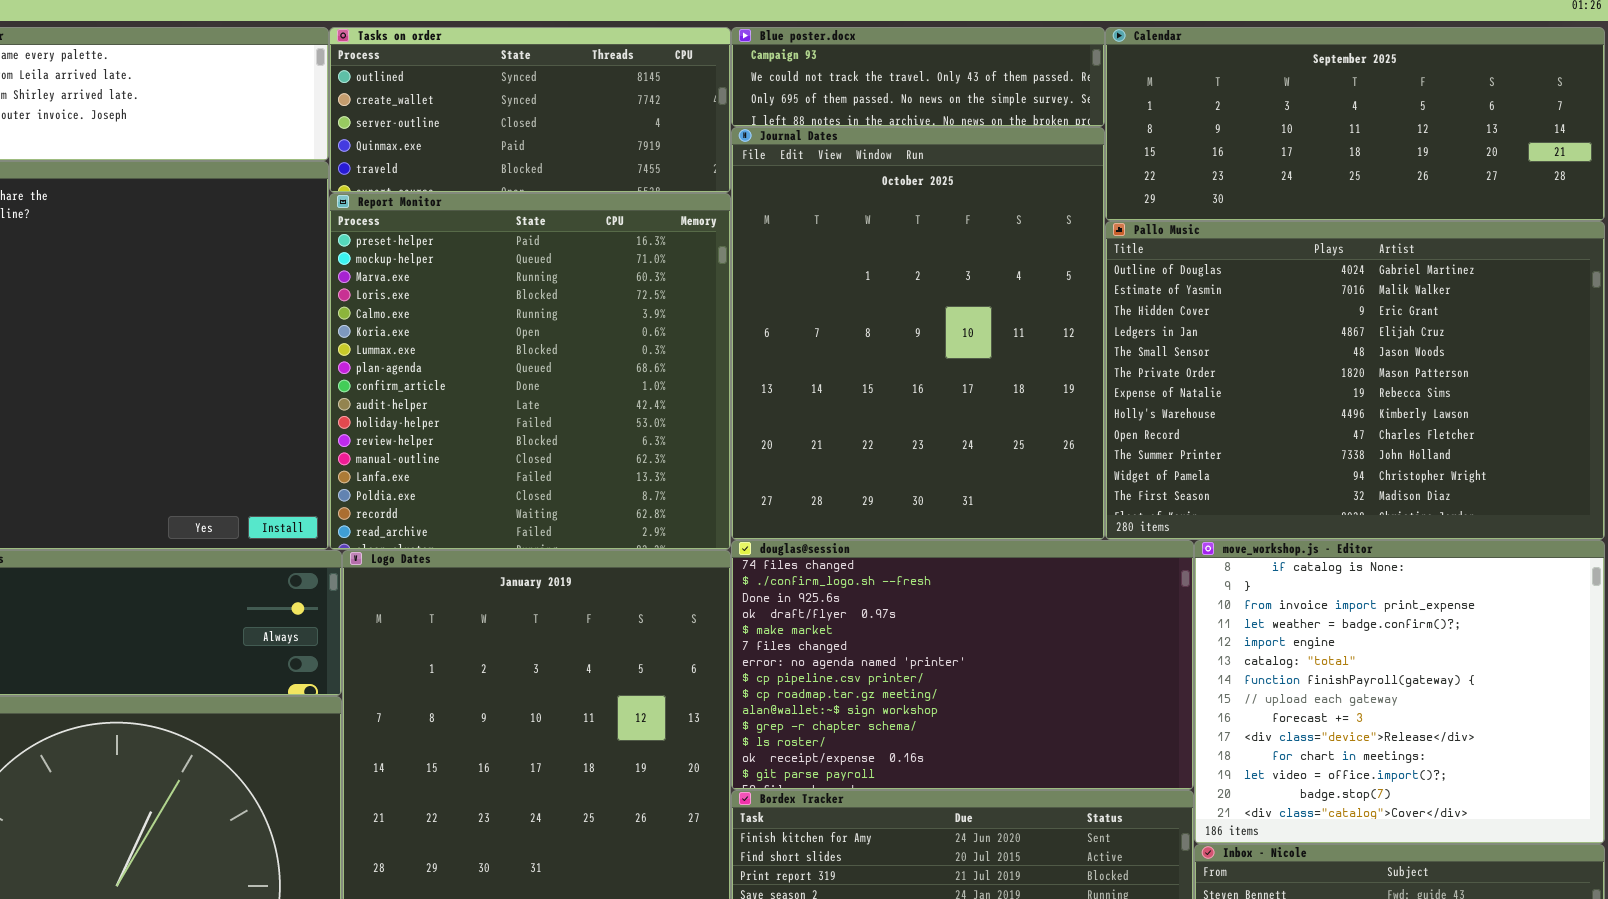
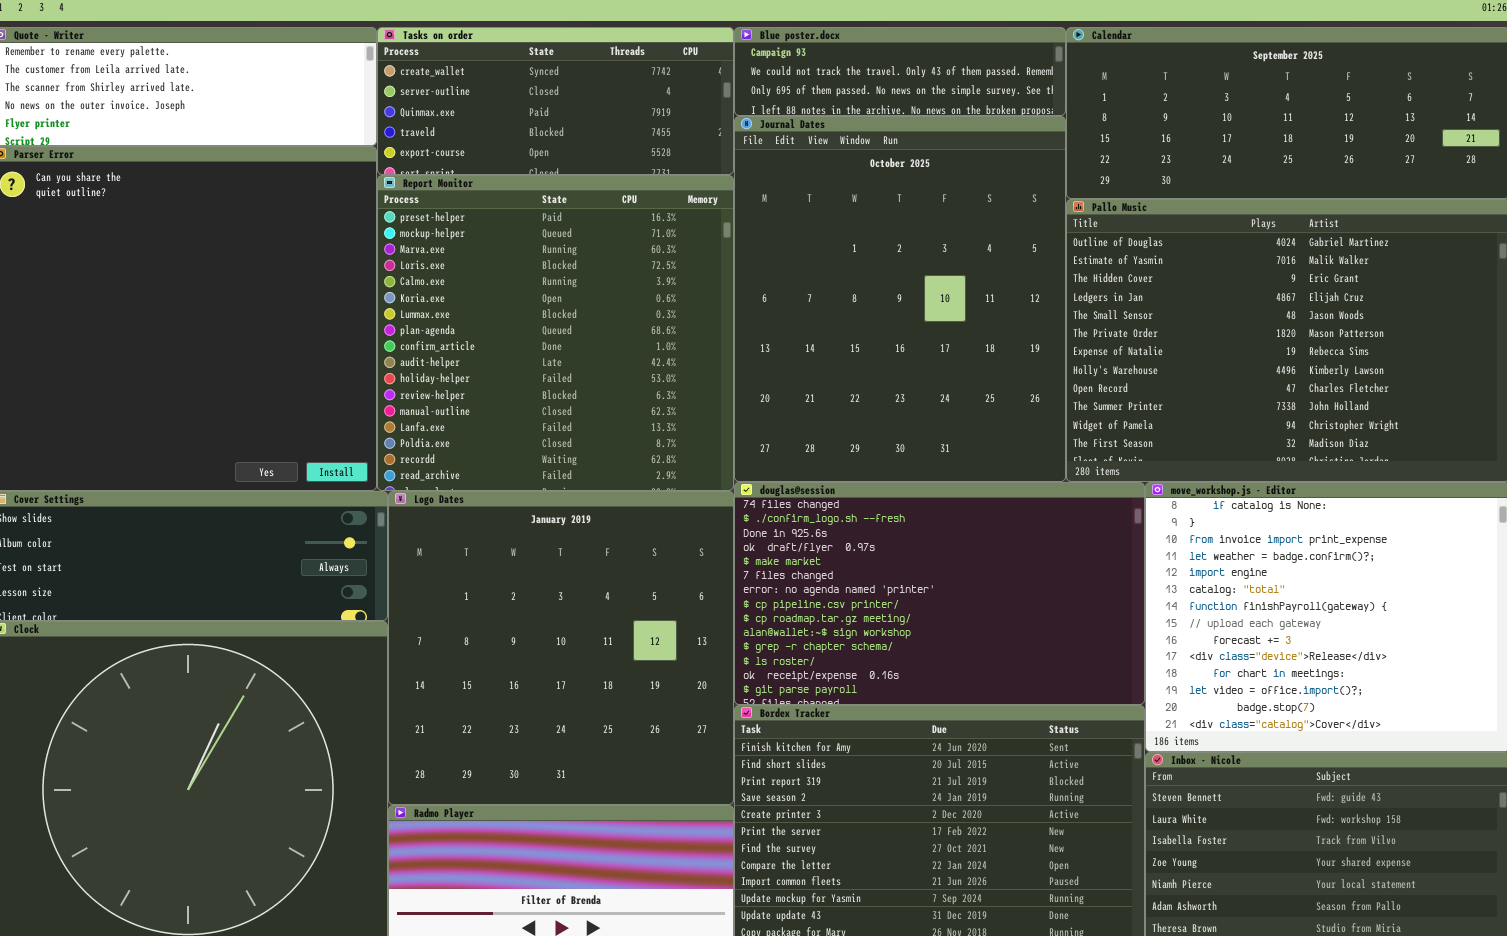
Tasks on order: [329,27,731,193] -> [377,27,734,175], scrolled down 1 row

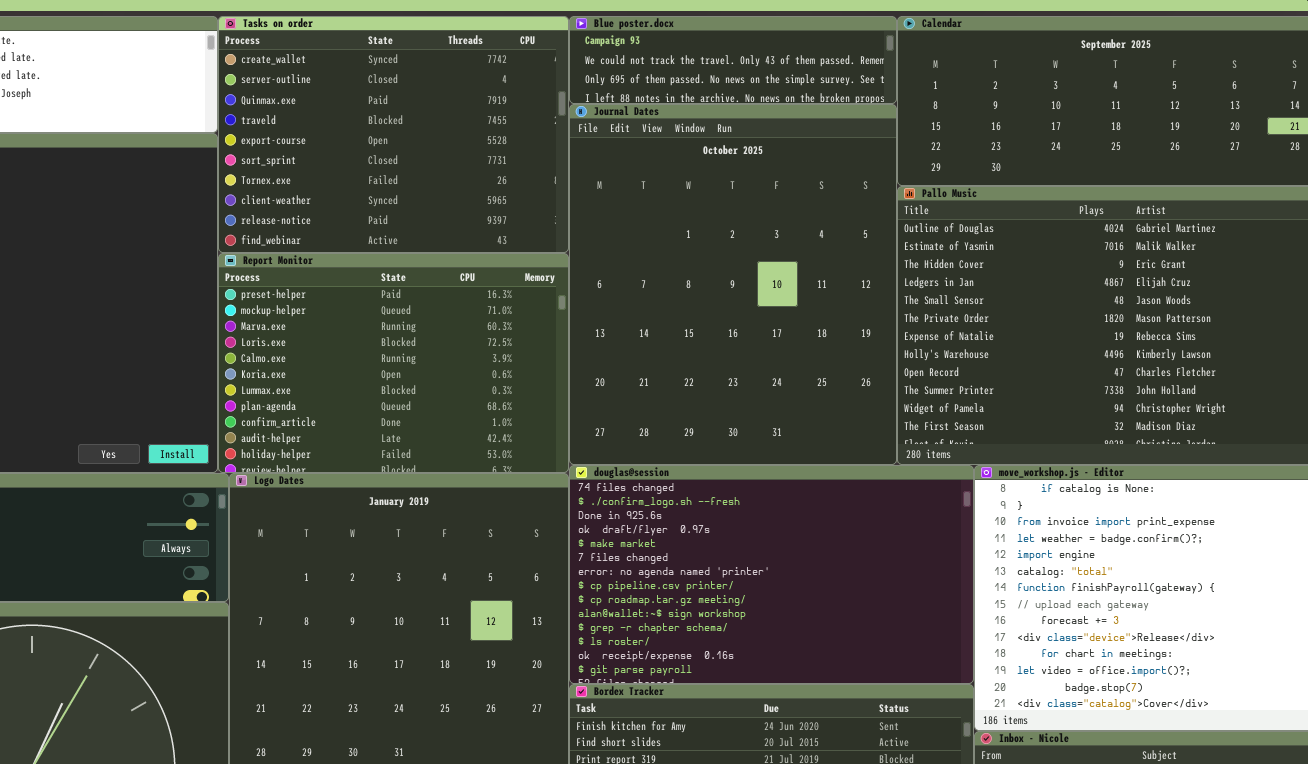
Tasks on order: [377,27,734,175] -> [218,16,569,253], resized
Report Monitor: [377,175,734,491] -> [218,253,569,473], resized

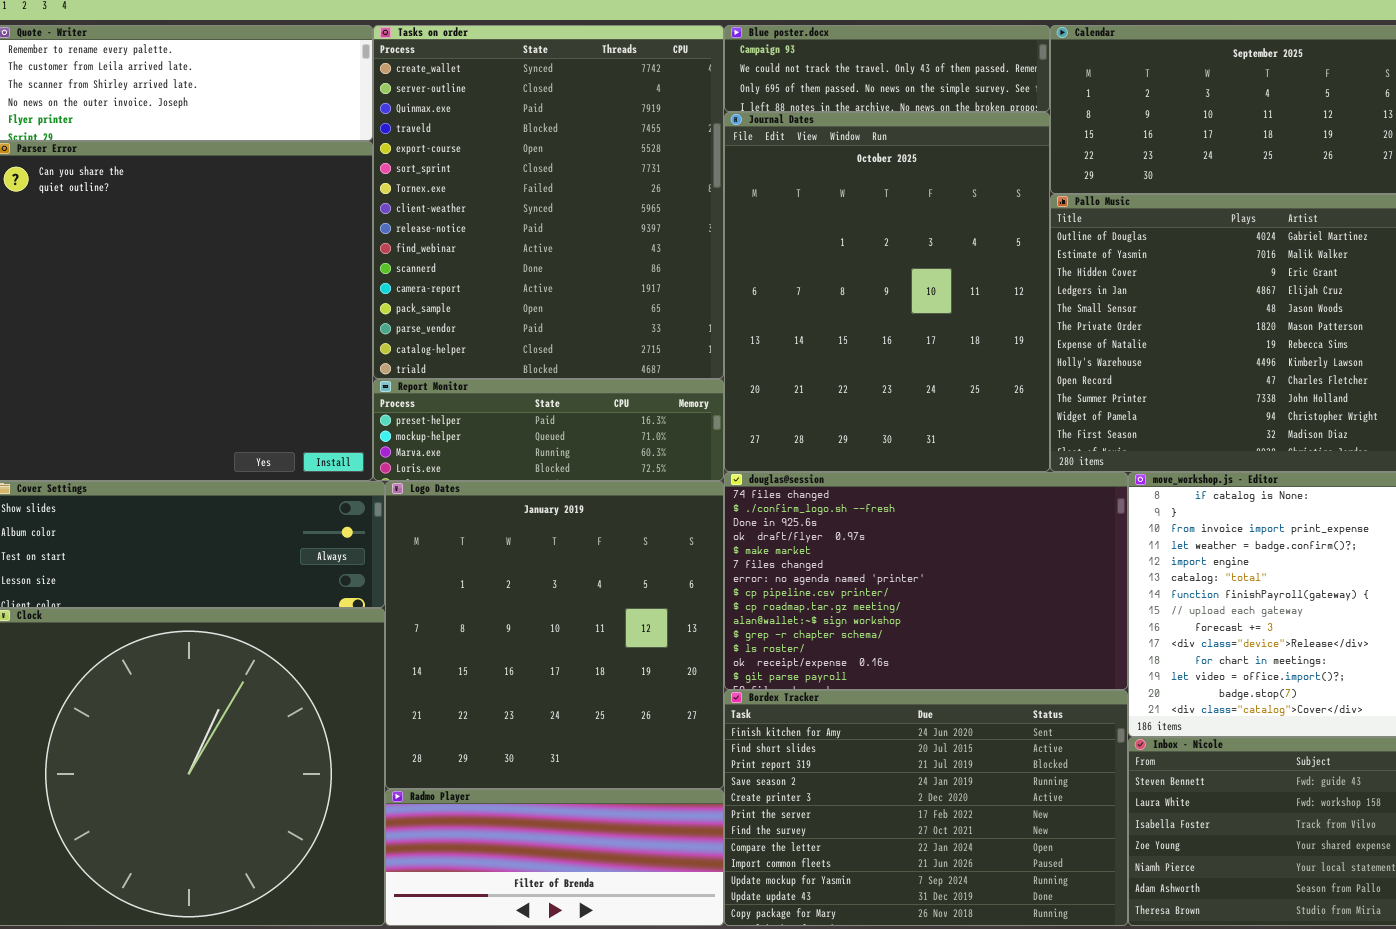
Tasks on order: [218,16,569,253] -> [373,25,724,379], resized
Report Monitor: [218,253,569,473] -> [373,379,724,481], resized

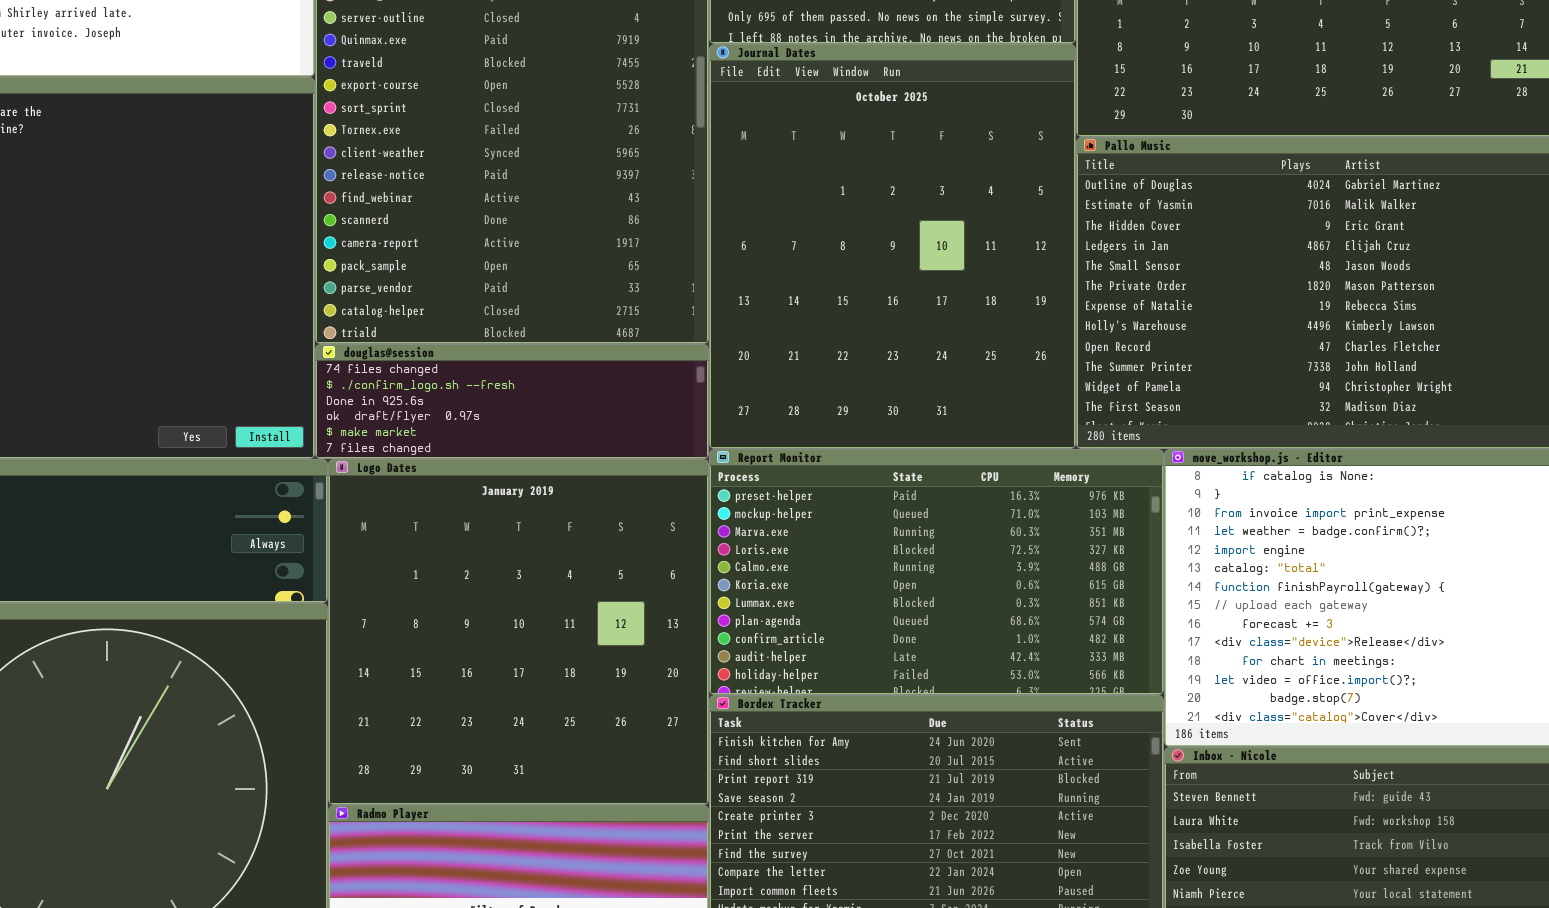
Report Monitor: [373,379,724,481] -> [709,449,1164,695], moved, resized
douglas@session: [724,472,1128,690] -> [315,344,709,459], moved, resized

